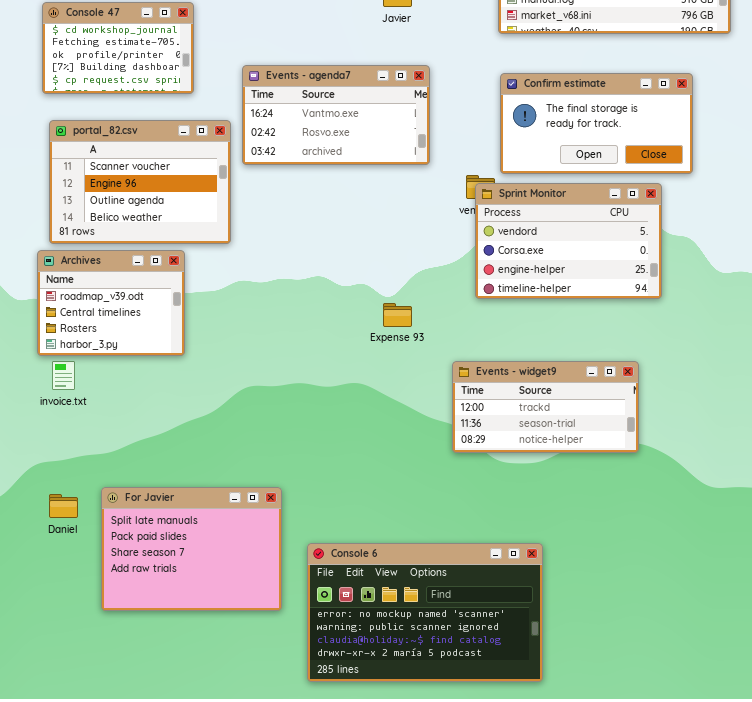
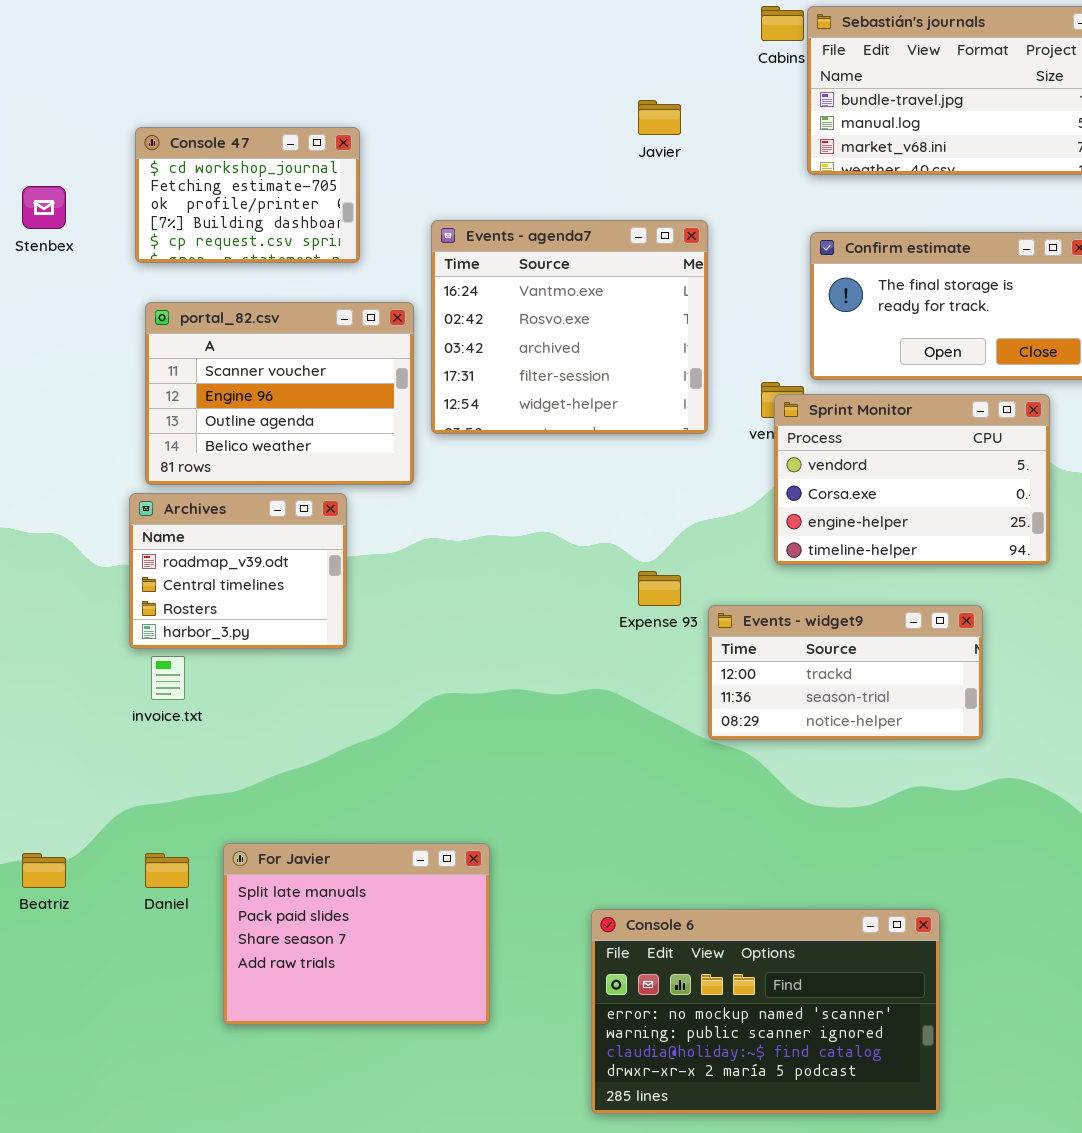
Events - agenda7: [242,65,430,165] -> [431,220,708,434], resized
Events - widget9: [452,361,639,453] -> [708,605,983,740], moved
Console 6: [307,543,543,682] -> [591,909,940,1114], moved

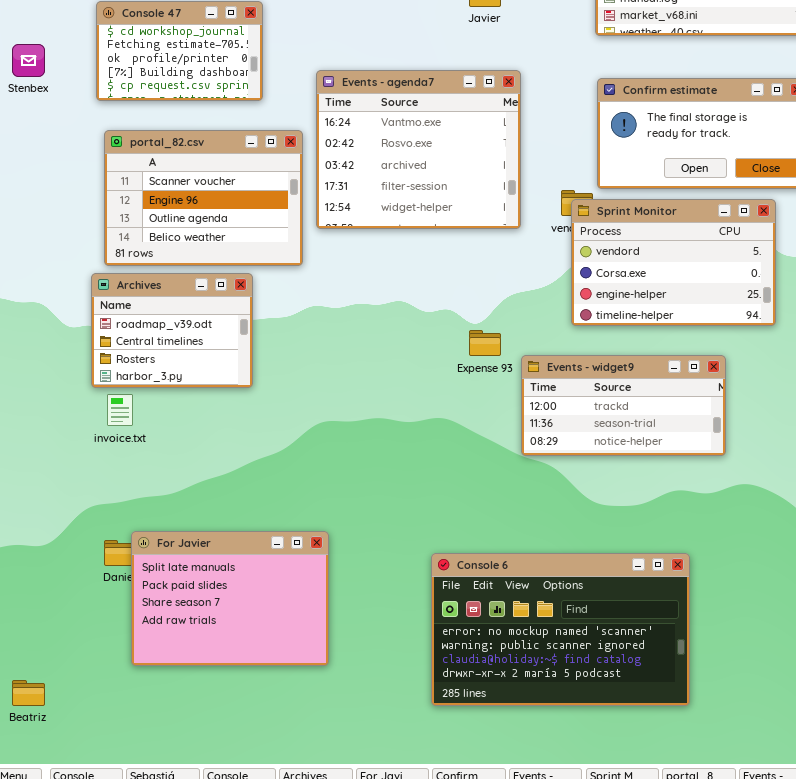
For Javier: [223,843,490,1025] -> [131,531,329,666], moved
Beatriz: [22,853,66,888] -> [12,680,45,706], moved
Console 6: [591,909,940,1114] -> [431,553,690,706], moved

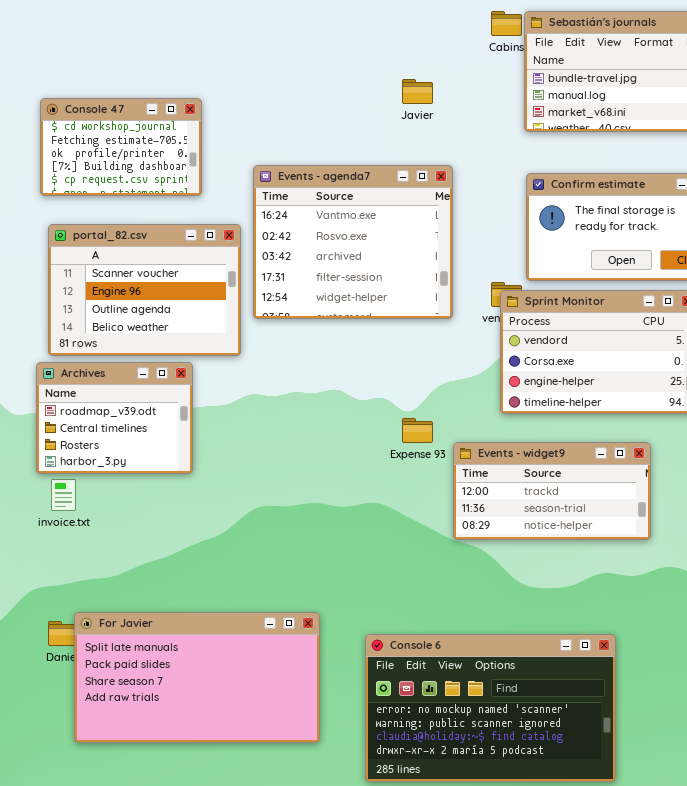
For Javier: [131,531,329,666] -> [74,612,320,743], resized

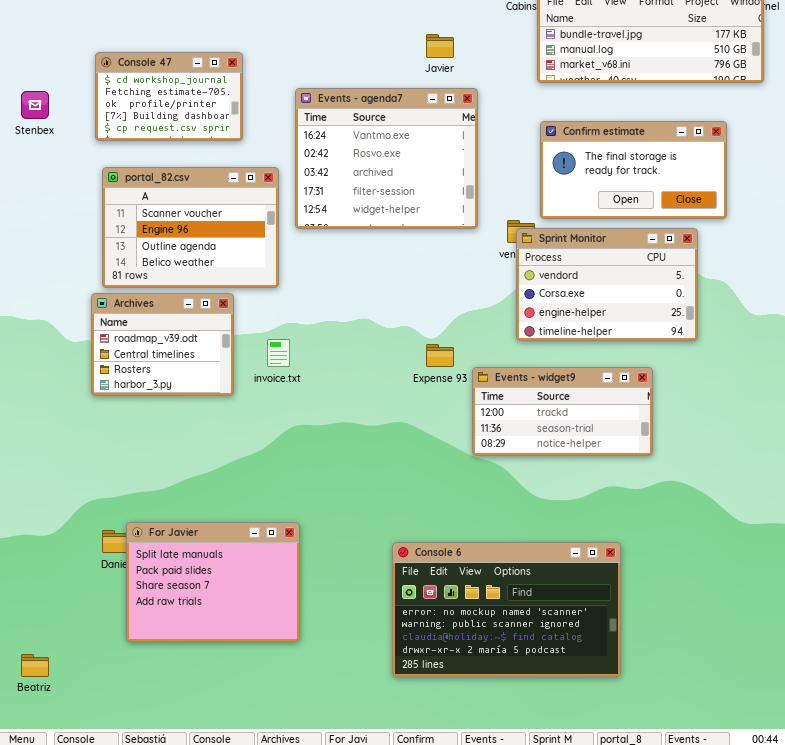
Events - agenda7: [253,165,453,319] -> [295,88,478,229], moved
invoice.txt: [51,479,76,511] -> [267,339,290,367], moved
For Javier: [74,612,320,743] -> [126,522,300,642], resized

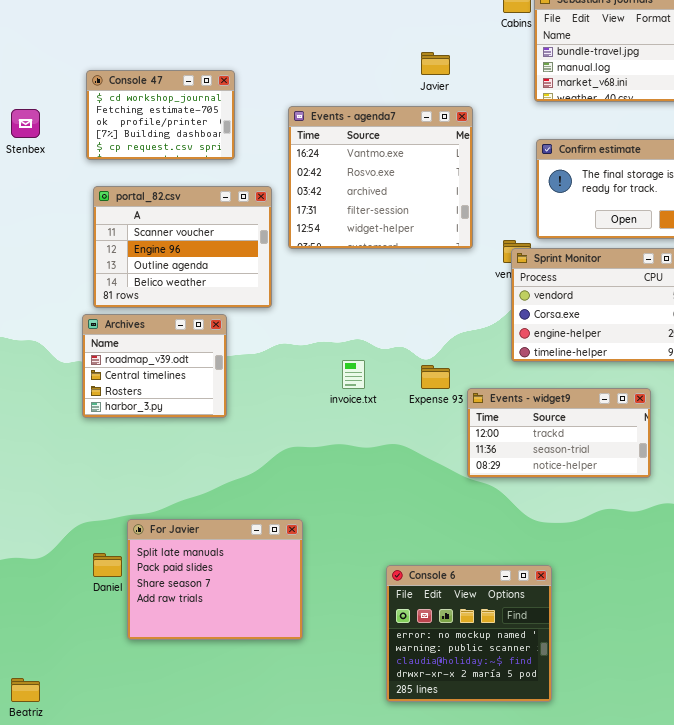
invoice.txt: [267,339,290,367] -> [342,360,365,389], moved
For Javier: [126,522,300,642] -> [127,519,303,640], moved
Console 6: [392,542,621,677] -> [386,565,552,702], resized

